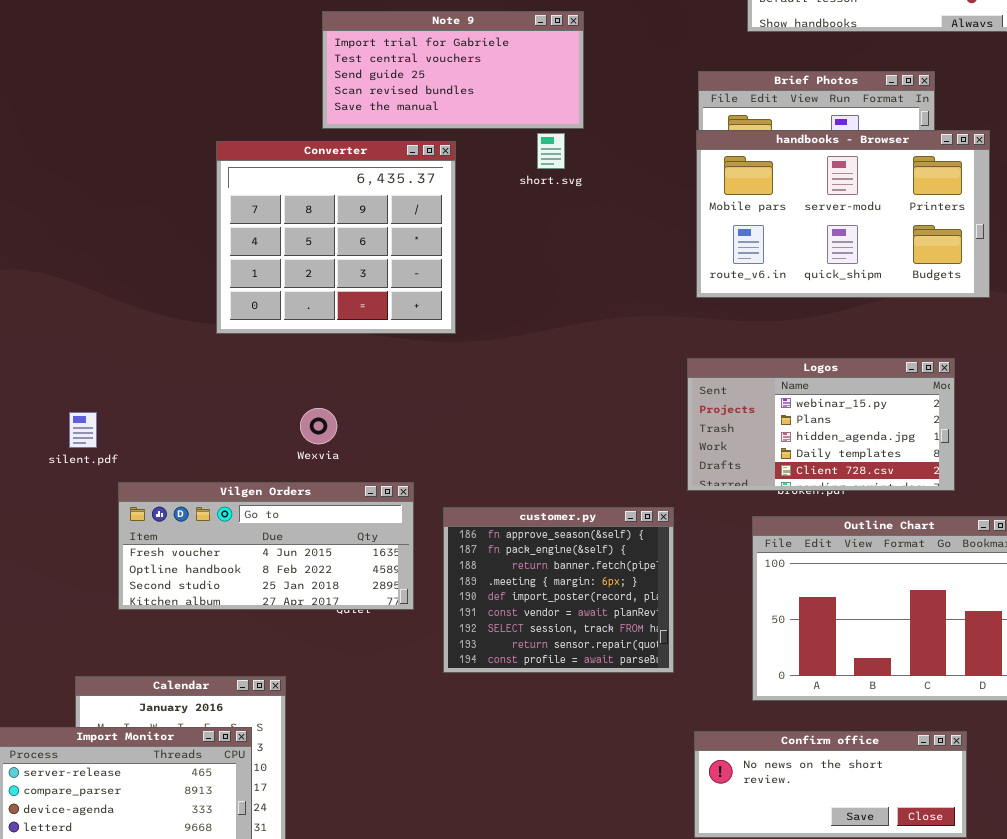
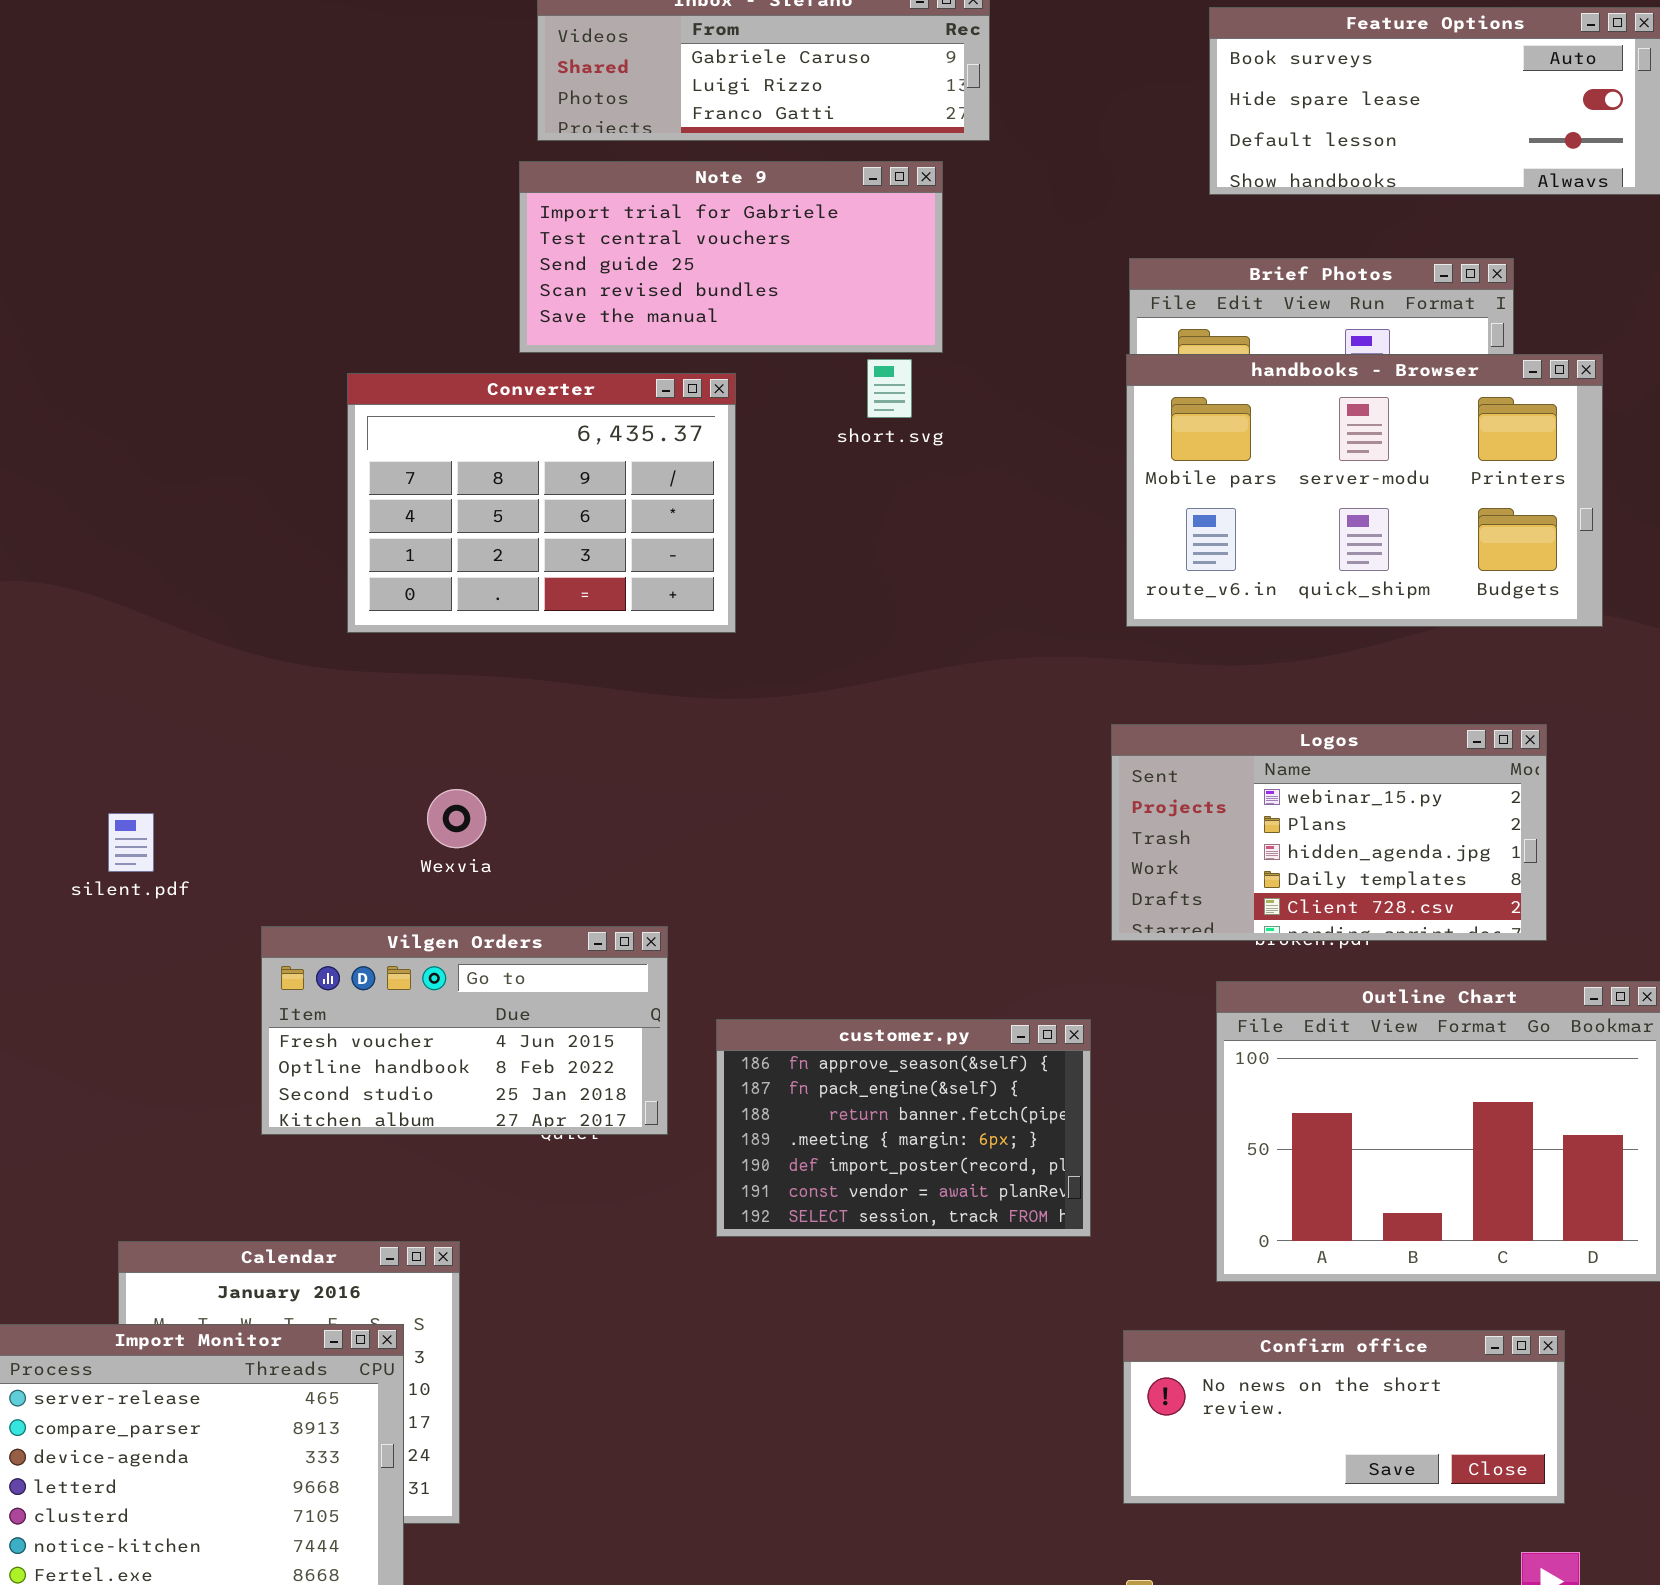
Converter: [216,141,456,334] -> [347,373,736,633], resized
Wexvia: [300,408,337,444] -> [427,789,486,848], moved
Vilgen Orders: [118,482,414,610] -> [261,926,668,1135], resized
customer.py: [443,507,674,673] -> [716,1019,1091,1237], resized

